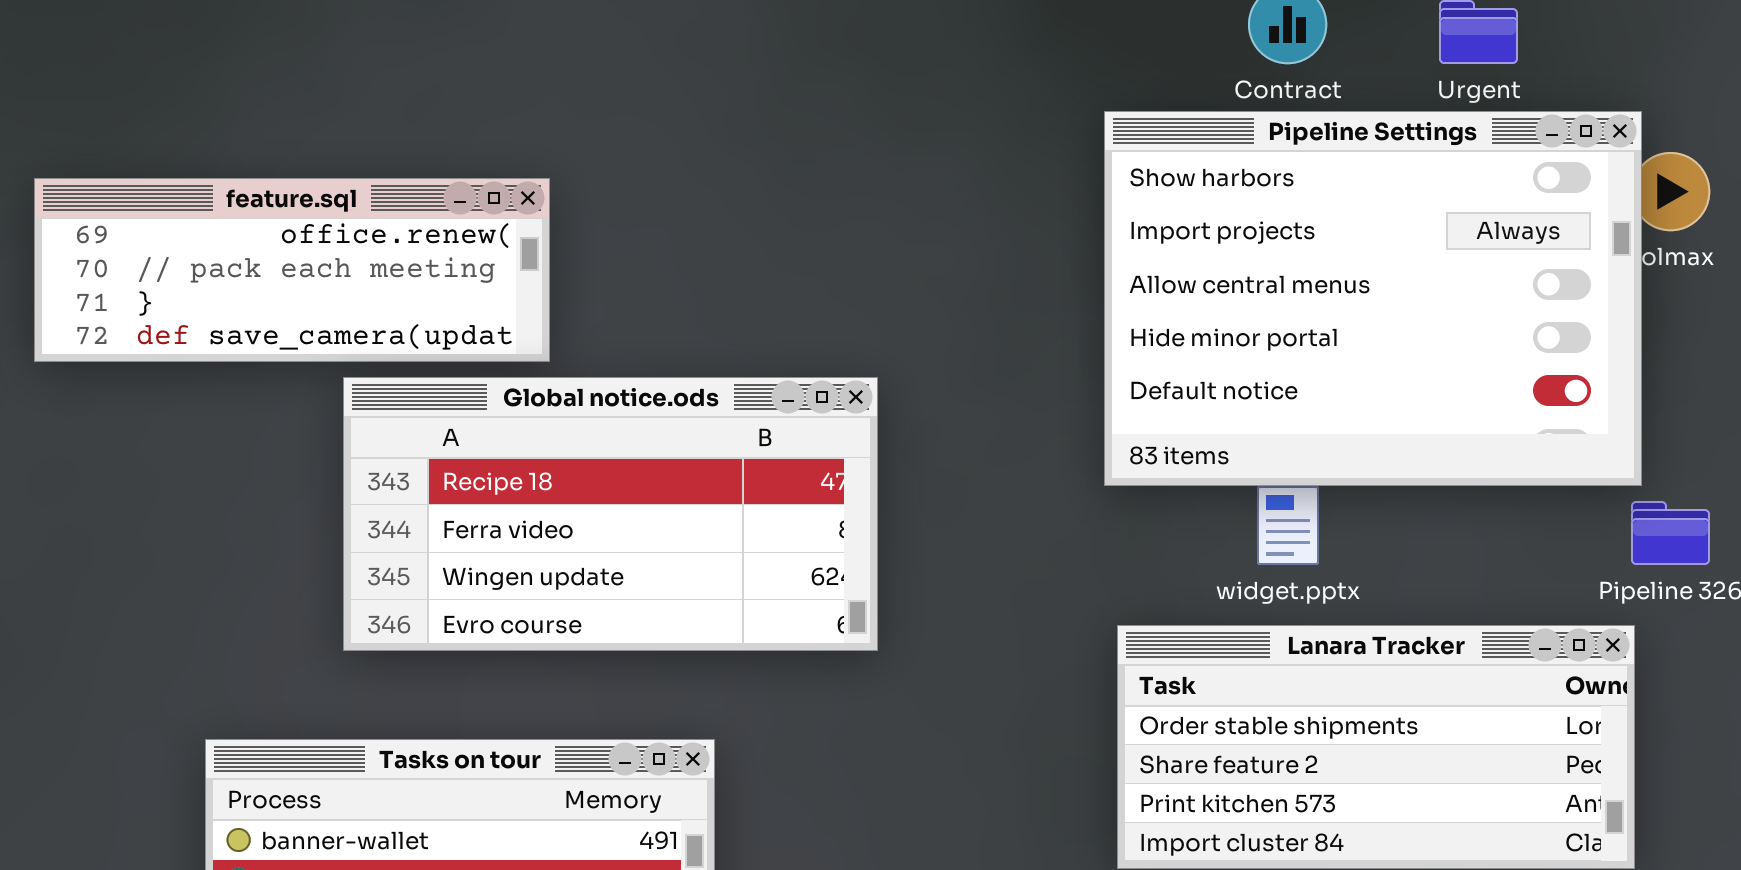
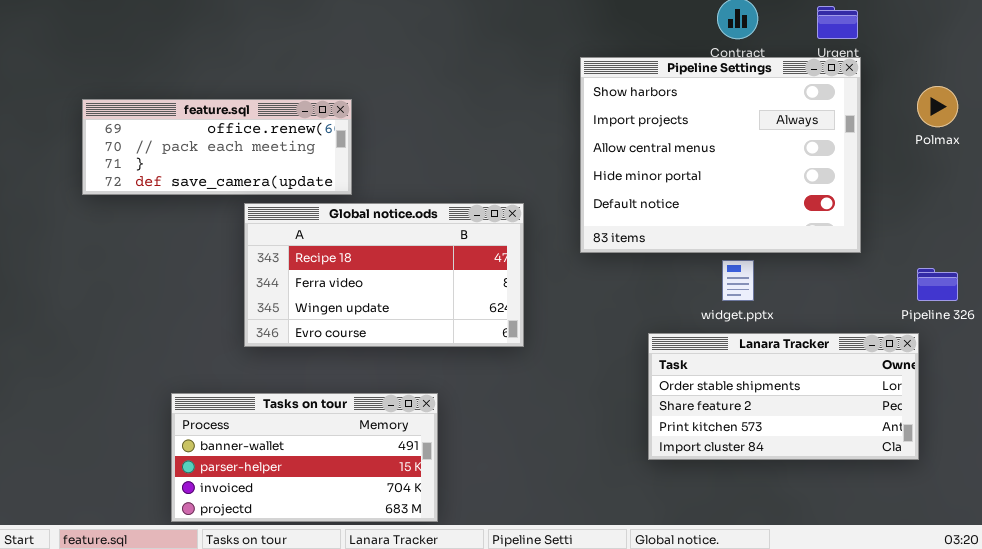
Pipeline Settings: [1104,111,1642,486] -> [580,57,861,253], moved

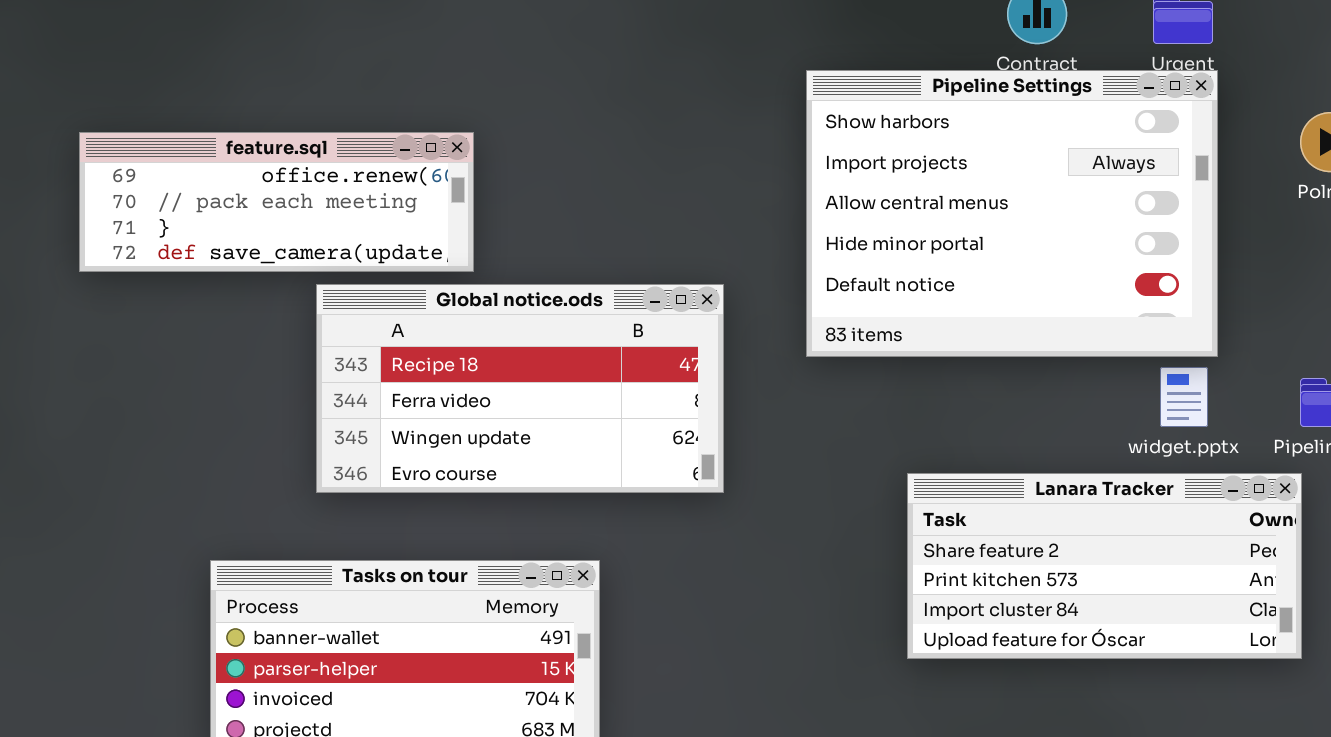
widget.pptx: [722,260,754,301] -> [1160,367,1208,427], moved
Lanara Tracker: [648,333,919,460] -> [907,473,1302,659], scrolled down 1 row

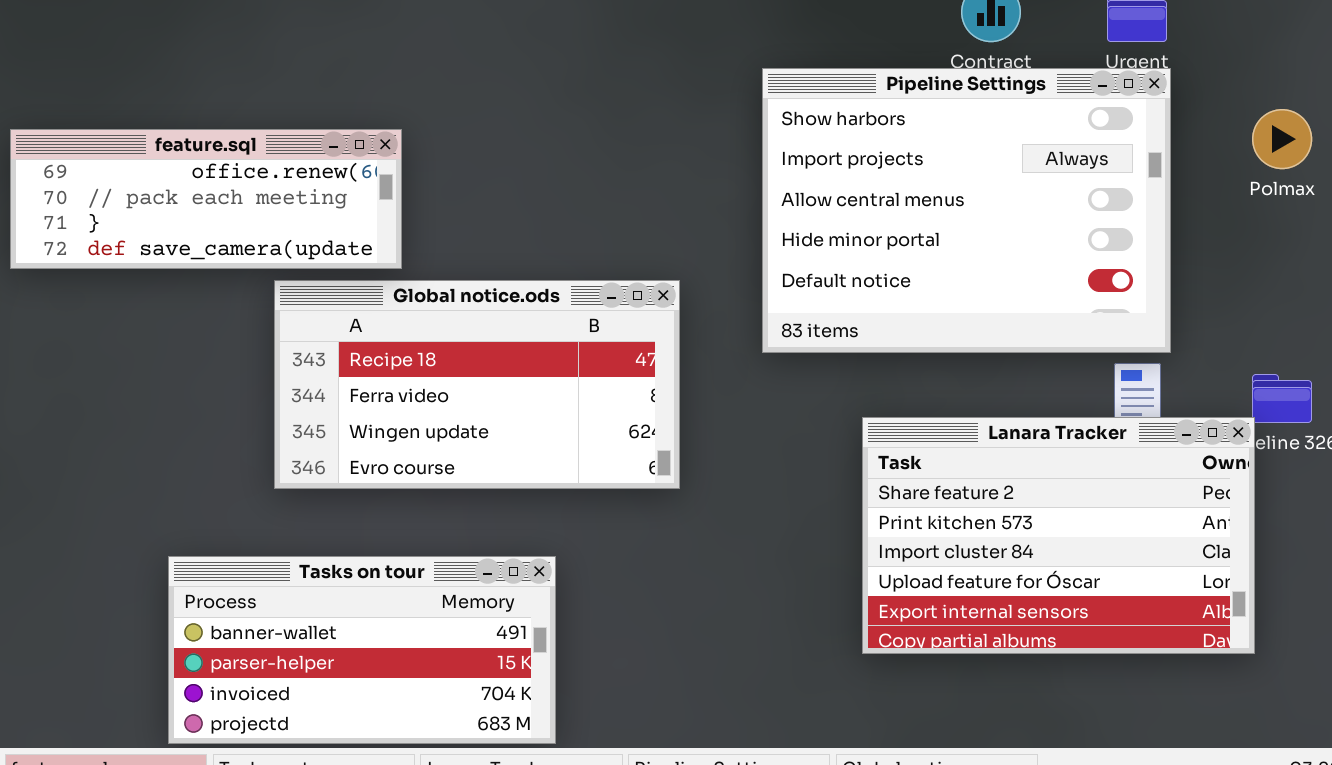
feature.sql: [79,132,474,272] -> [10,129,402,269], moved
Lanara Tracker: [907,473,1302,659] -> [862,417,1255,654], resized

